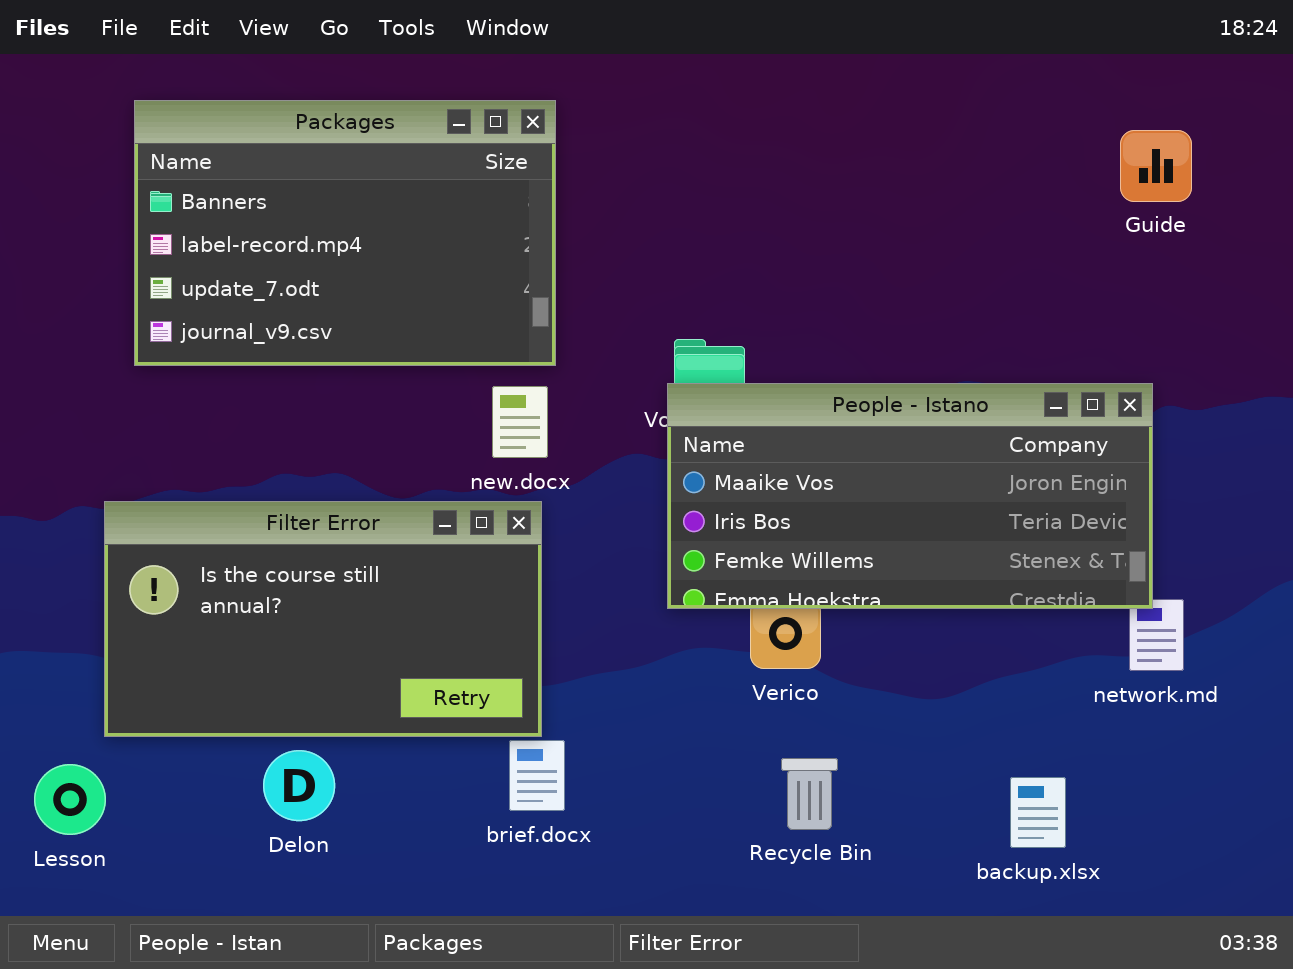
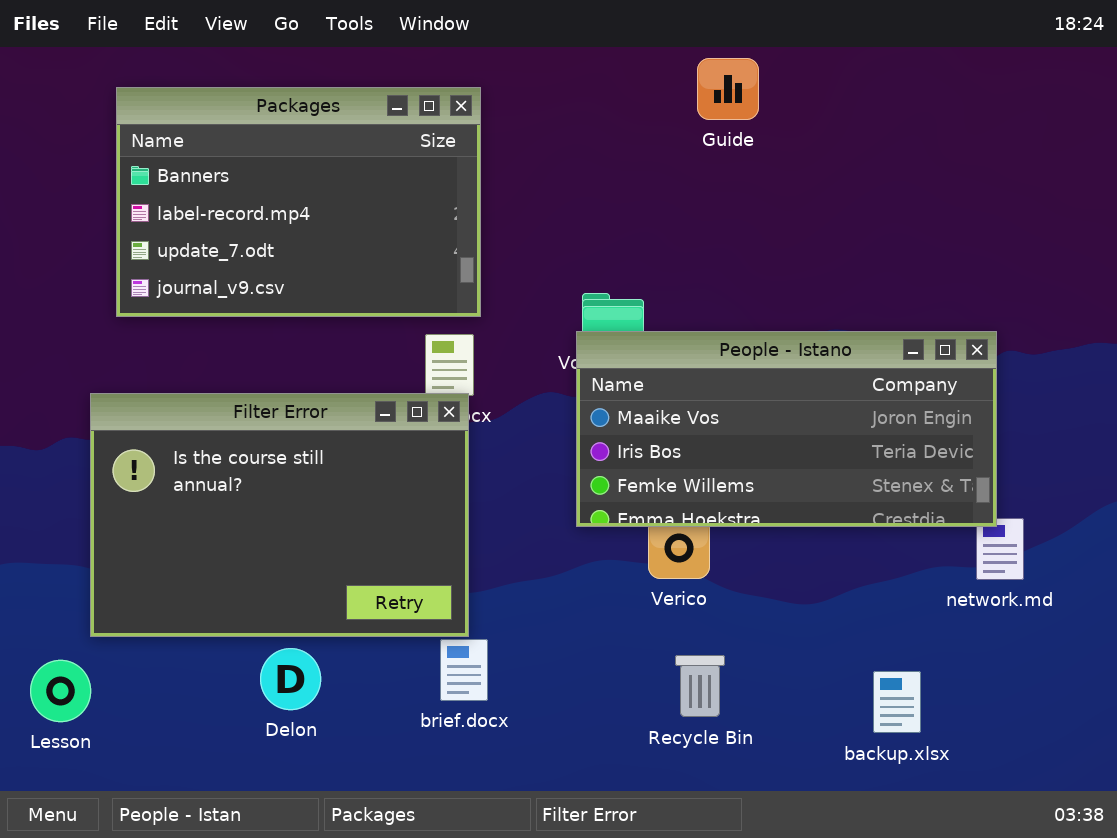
Guide: [1120,130,1192,202] -> [697,58,759,120], moved
Filter Error: [104,501,542,737] -> [90,393,469,637], resized
Delon: [263,750,335,821] -> [260,648,321,710], moved

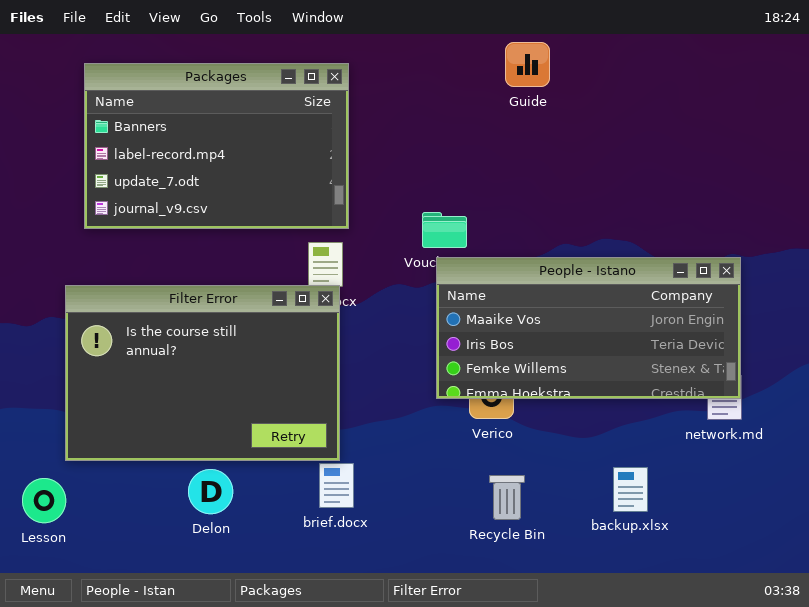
People - Istano: [576,331,997,527] -> [436,257,741,399], moved
backup.xlsx: [873,671,921,733] -> [613,467,648,512], moved

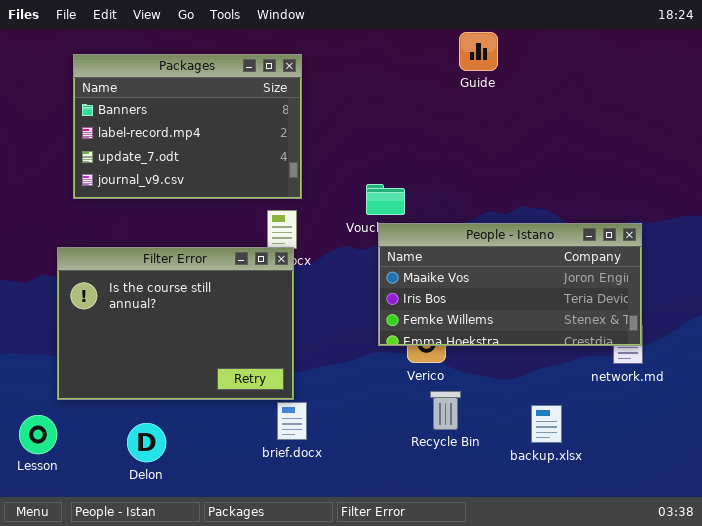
Guide: [505,42,550,87] -> [459,32,498,71], moved
Delon: [188,469,233,514] -> [127,423,166,462], moved
Recycle Bin: [489,475,525,520] -> [430,391,461,430], moved

